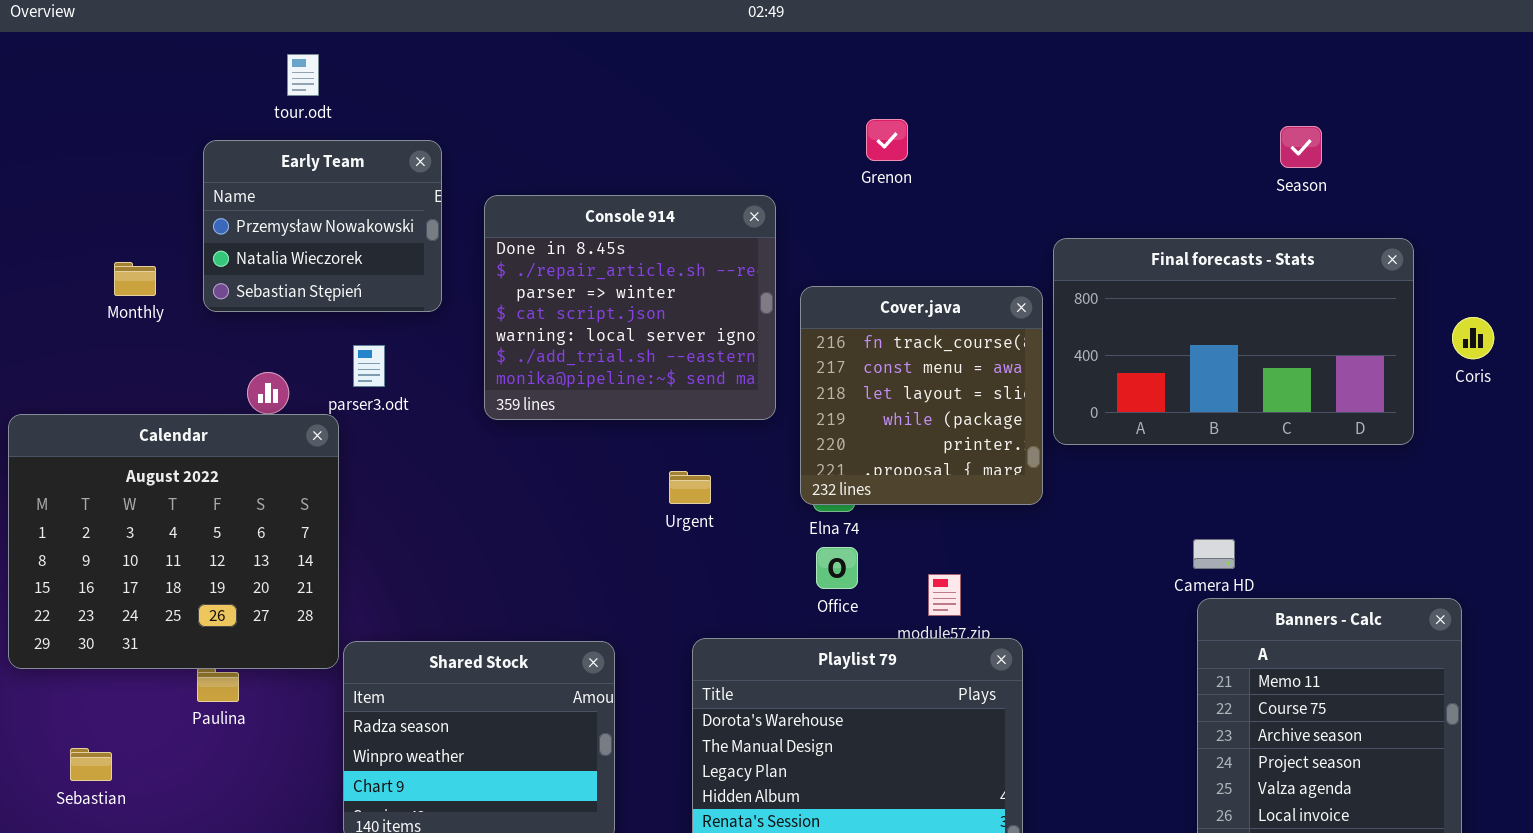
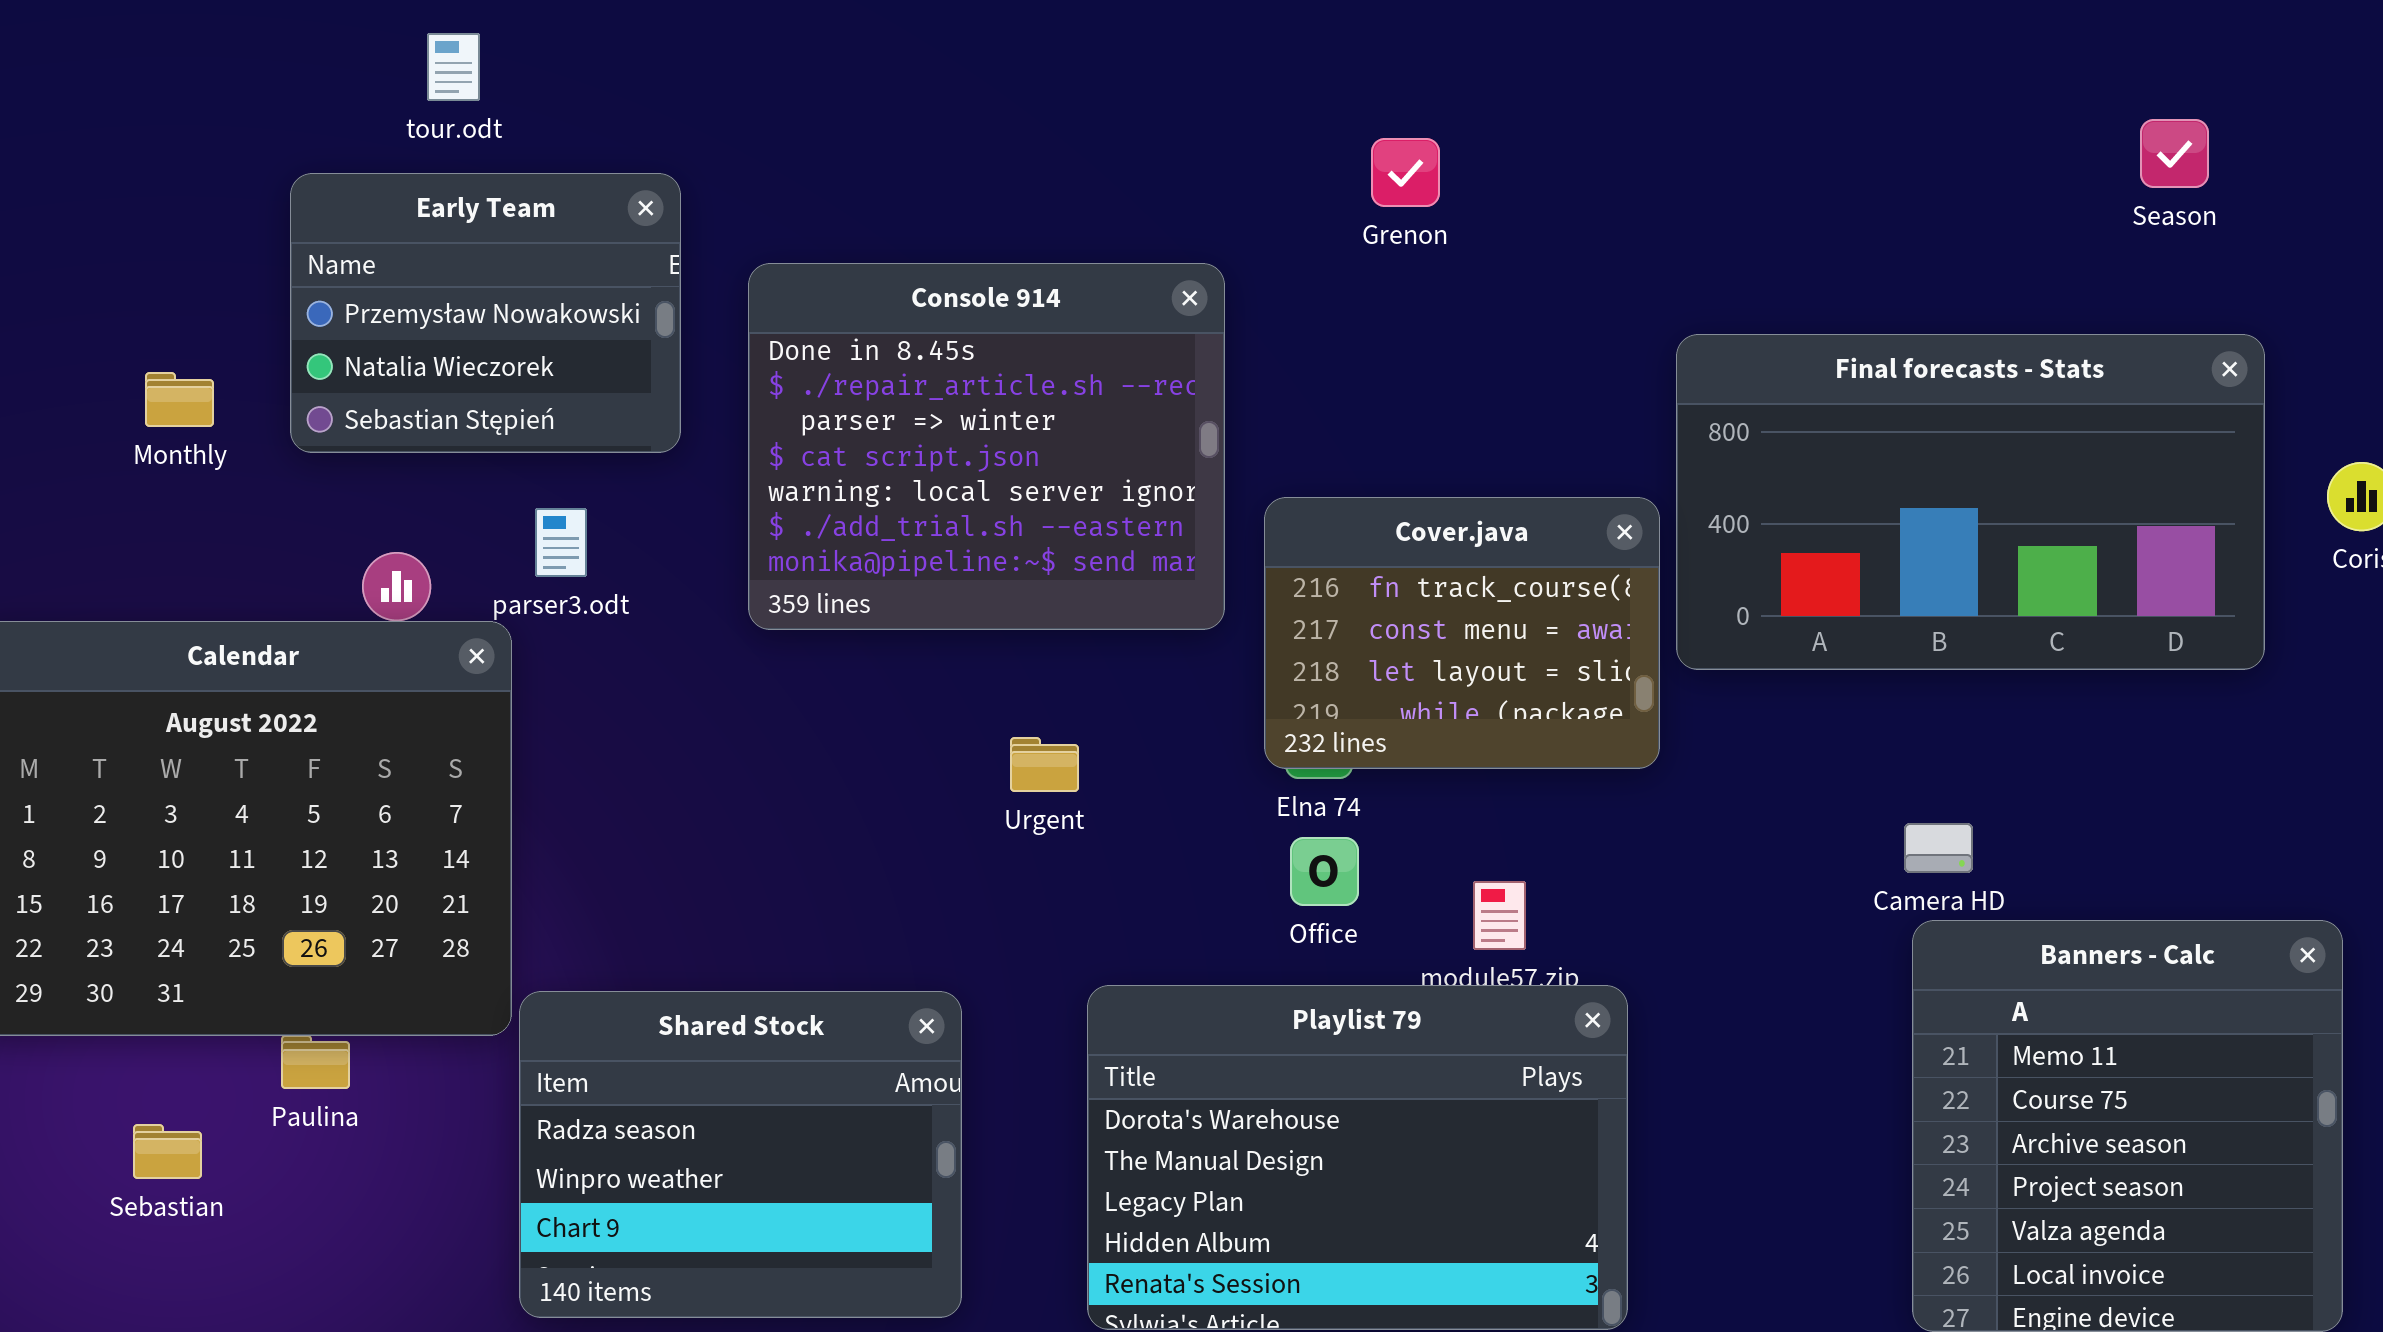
Season: [1280,126,1322,168] -> [2140,119,2209,188], moved
Cover.java: [800,286,1043,505] -> [1264,497,1660,769], resized
Urgent: [669,471,711,504] -> [1010,737,1079,792], moved
Sebastian: [70,748,112,781] -> [133,1124,202,1179], moved

